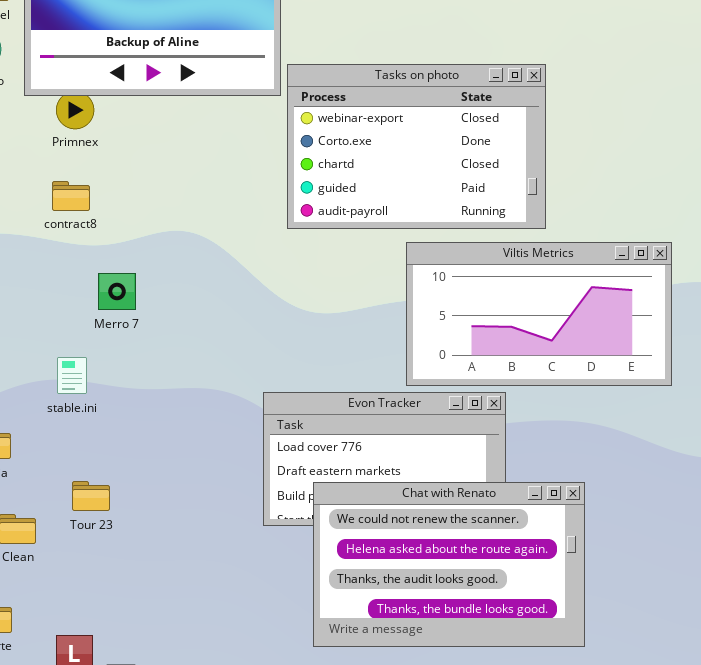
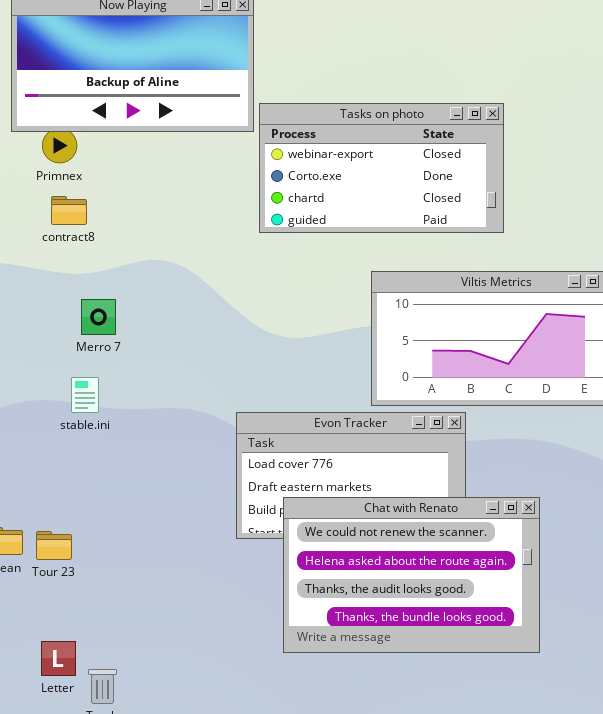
Tasks on photo: [287,64,546,229] -> [259,103,504,233], resized
contract8: [52,181,90,211] -> [51,196,87,225], moved
stable.ini: [57,357,87,394] -> [71,377,99,413], moved
Tour 23: [72,481,110,511] -> [36,531,72,560], moved

